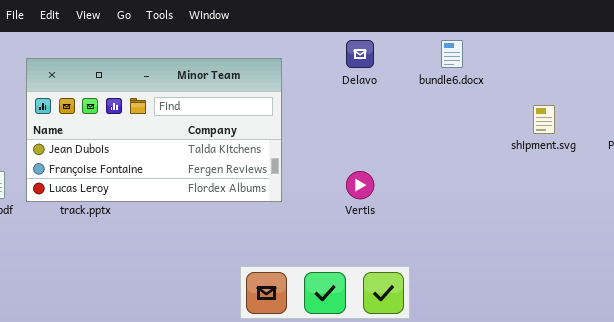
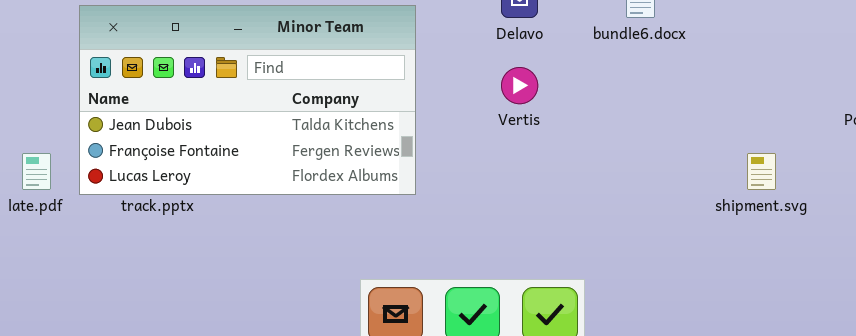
shipment.svg: [533,105,555,134] -> [747,153,776,190], moved
Vertis: [346,171,374,199] -> [501,67,538,104], moved

